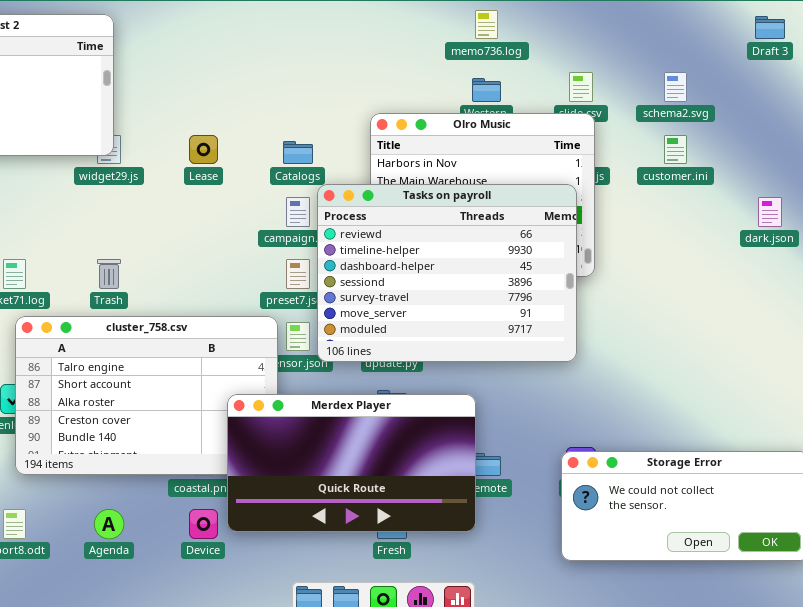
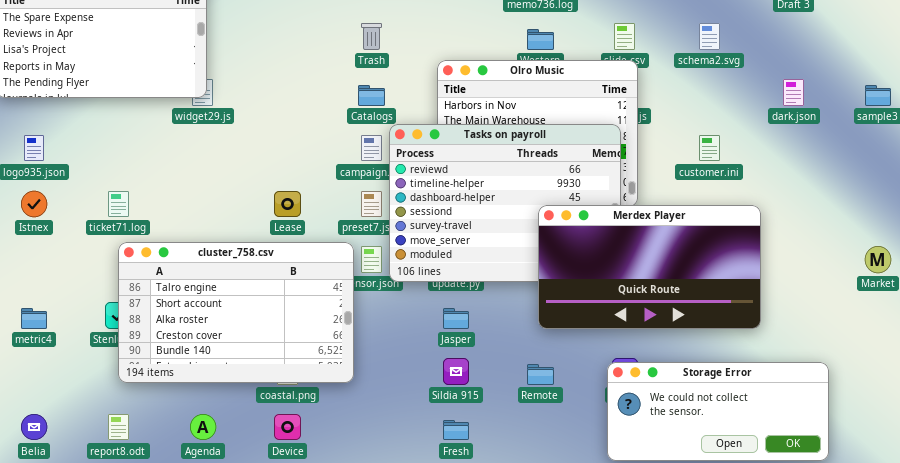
Lease: [189,135,218,164] -> [274,191,301,217], moved
customer.ini: [664,135,687,164] -> [699,135,720,161], moved
dark.json: [758,197,782,227] -> [783,79,804,106], moved
Trash: [97,259,121,289] -> [361,23,382,50], moved
Merdex Player: [227,394,476,532] -> [538,205,761,329], moved

